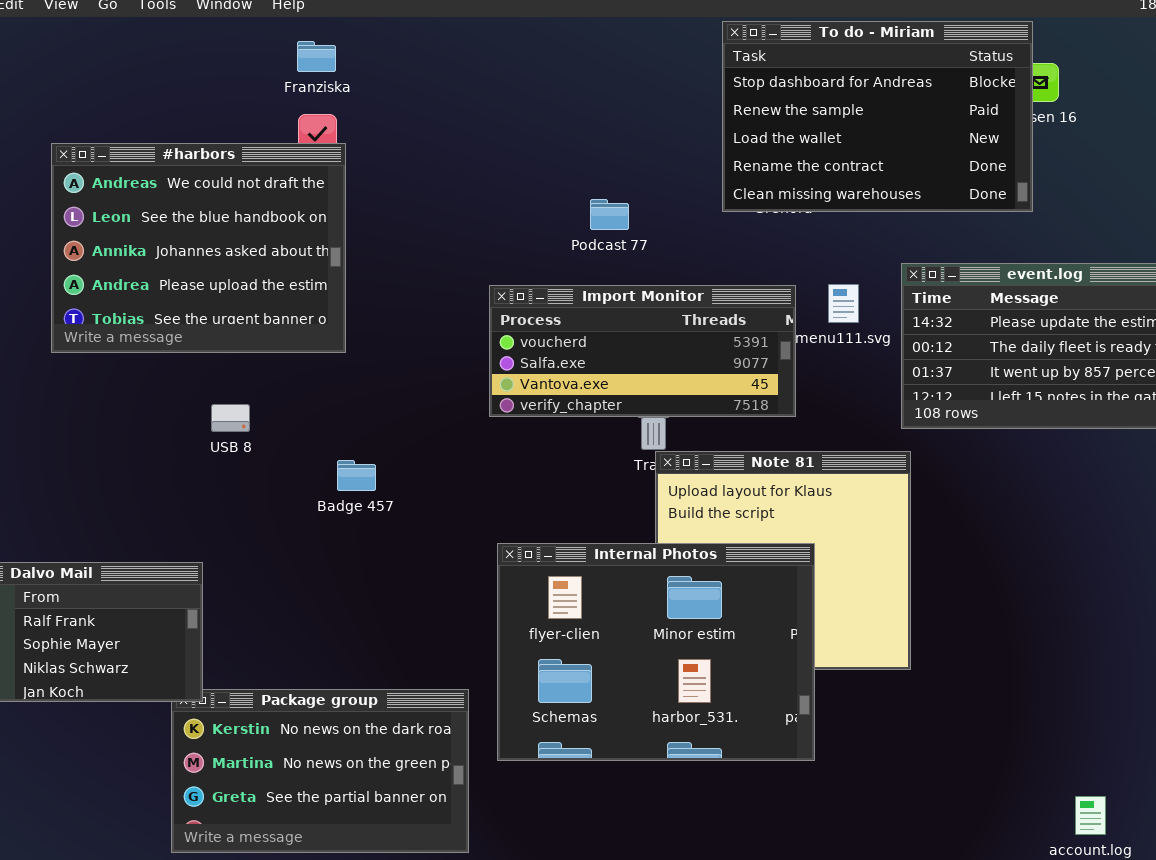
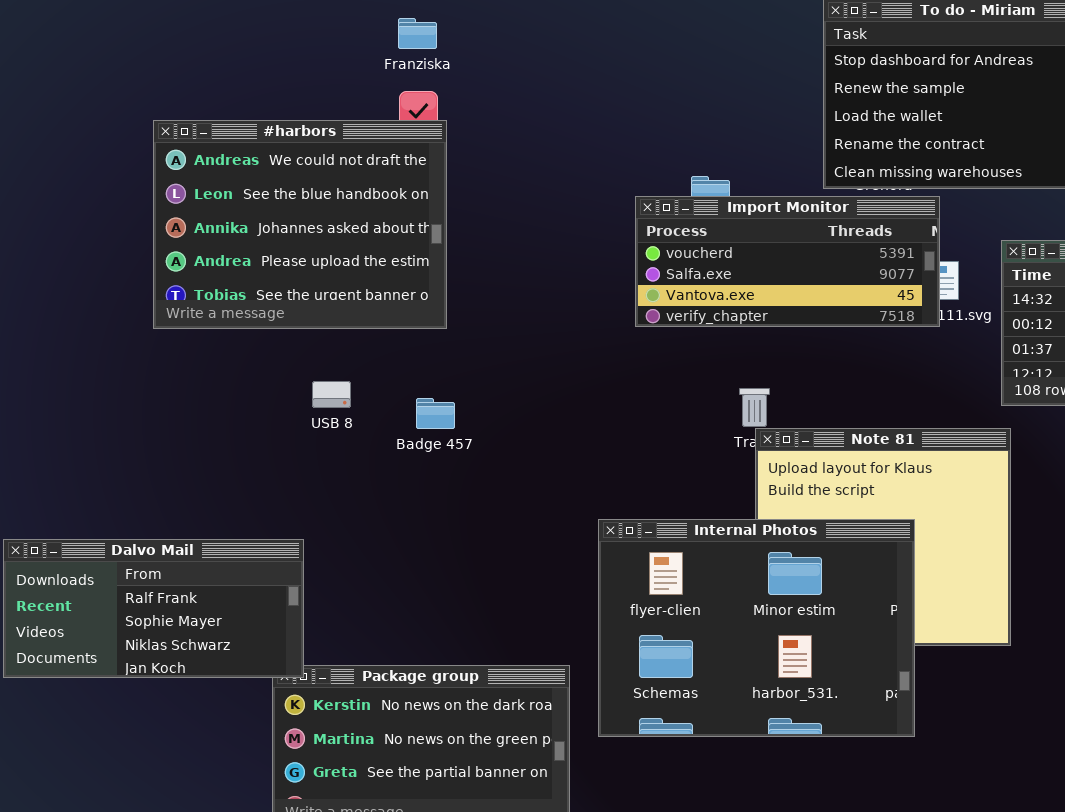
Import Monitor: [489,285,796,417] -> [635,196,940,327], moved
Badge 457: [337,460,376,491] -> [416,398,455,429], moved

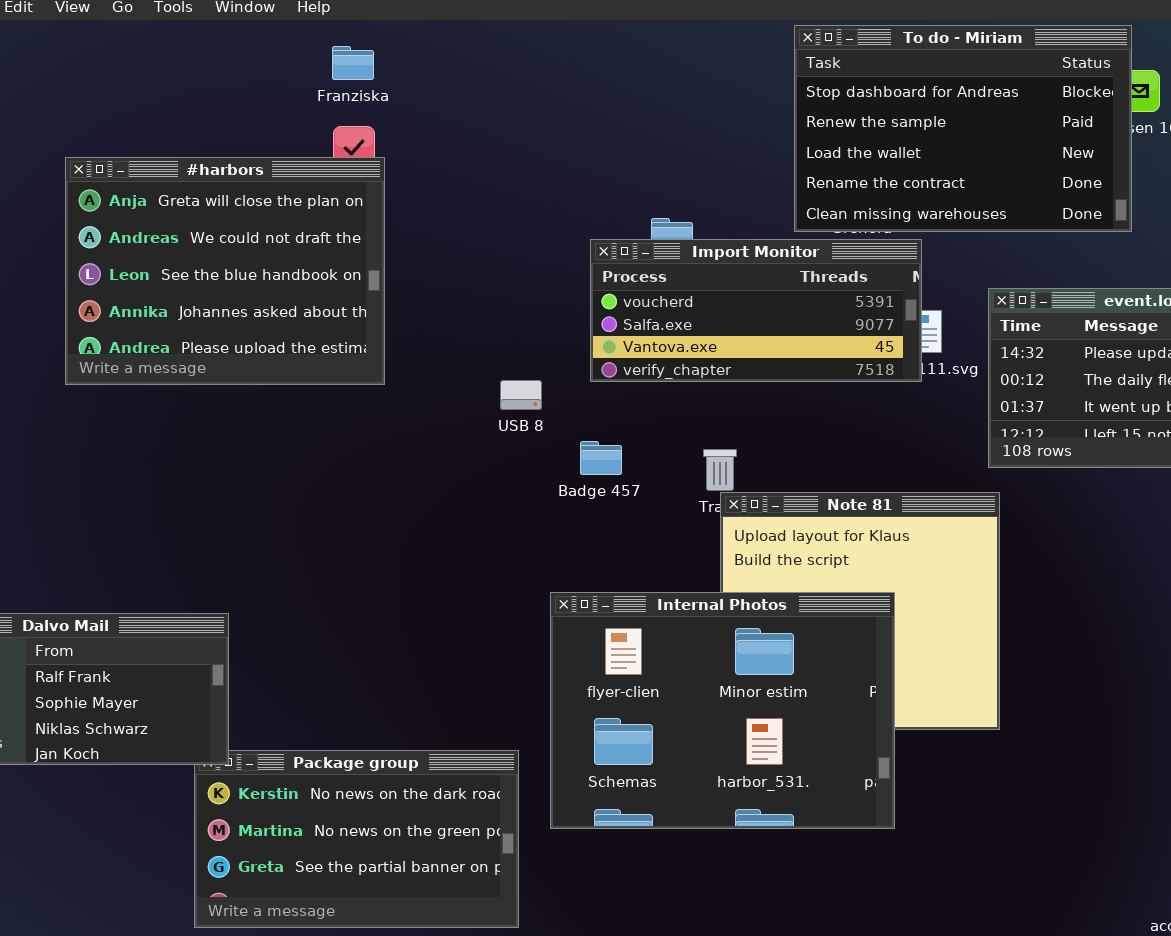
#harbors: [153,120,447,329] -> [65,157,385,385], scrolled up 1 row
USB 8: [312,381,351,408] -> [500,380,542,410], moved
Badge 457: [416,398,455,429] -> [580,441,622,475], moved

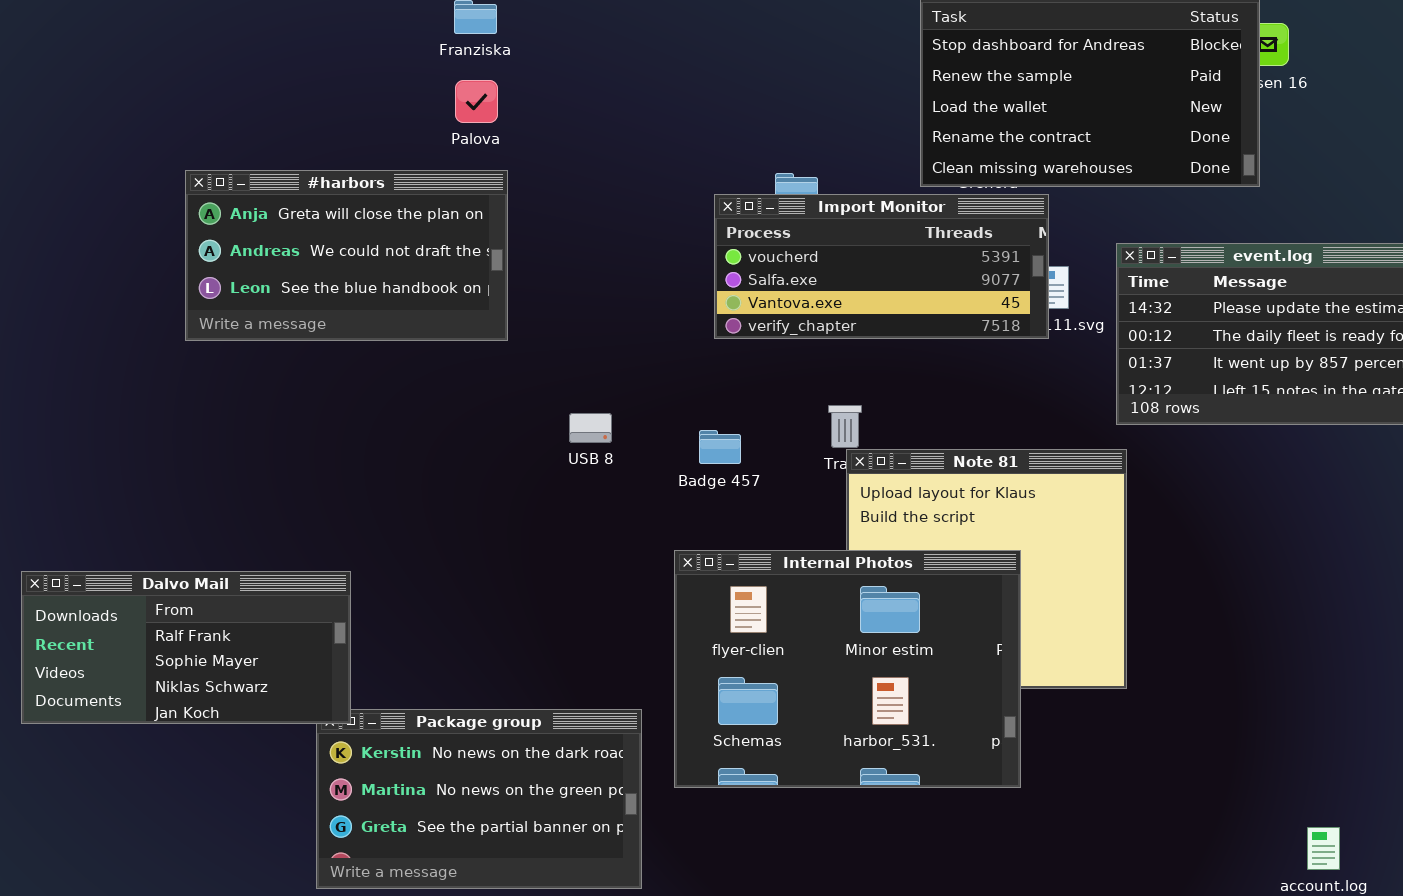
#harbors: [65,157,385,385] -> [185,170,508,341], resized
USB 8: [500,380,542,410] -> [569,413,612,443], moved
Badge 457: [580,441,622,475] -> [699,430,741,464], moved

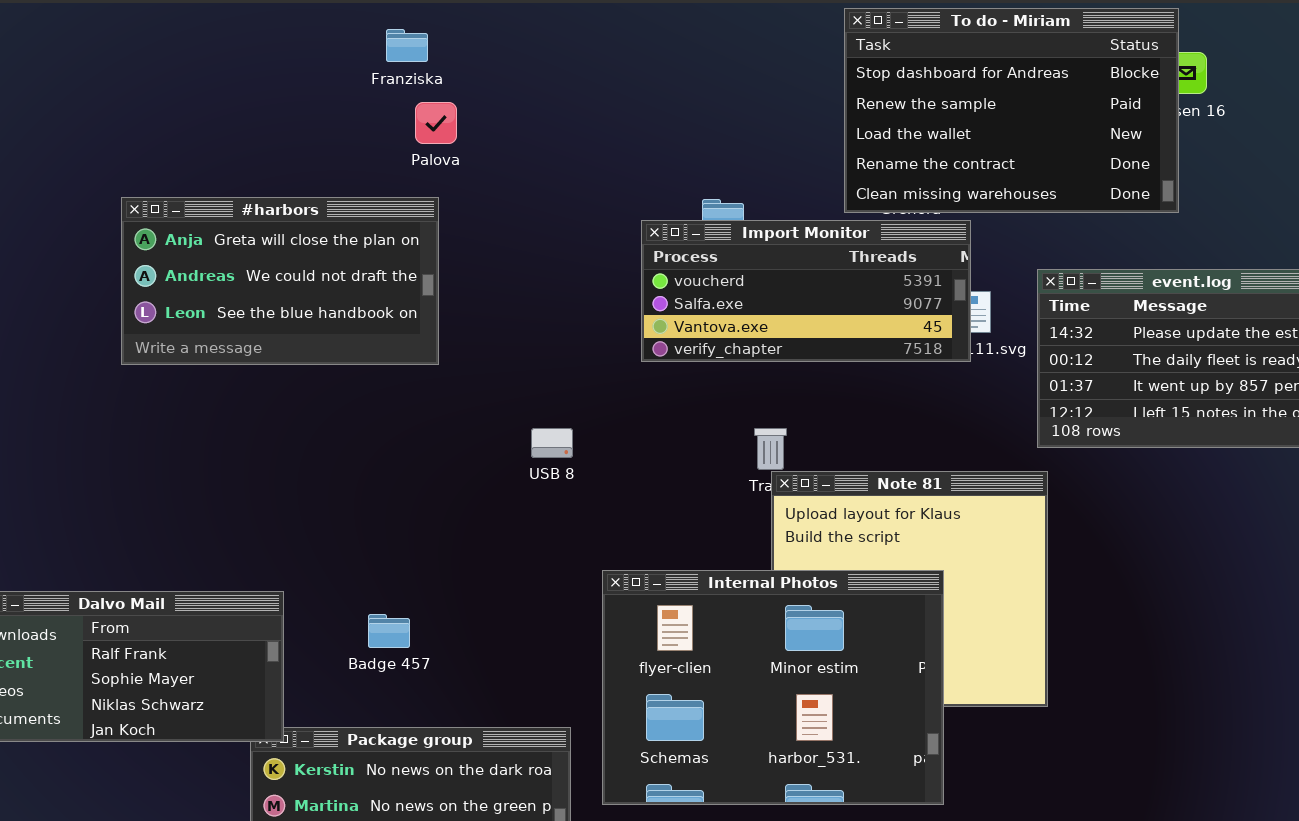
Palova: [455,80,498,123] -> [415,102,457,144], moved
USB 8: [569,413,612,443] -> [531,428,573,458], moved
Badge 457: [699,430,741,464] -> [368,614,410,648], moved

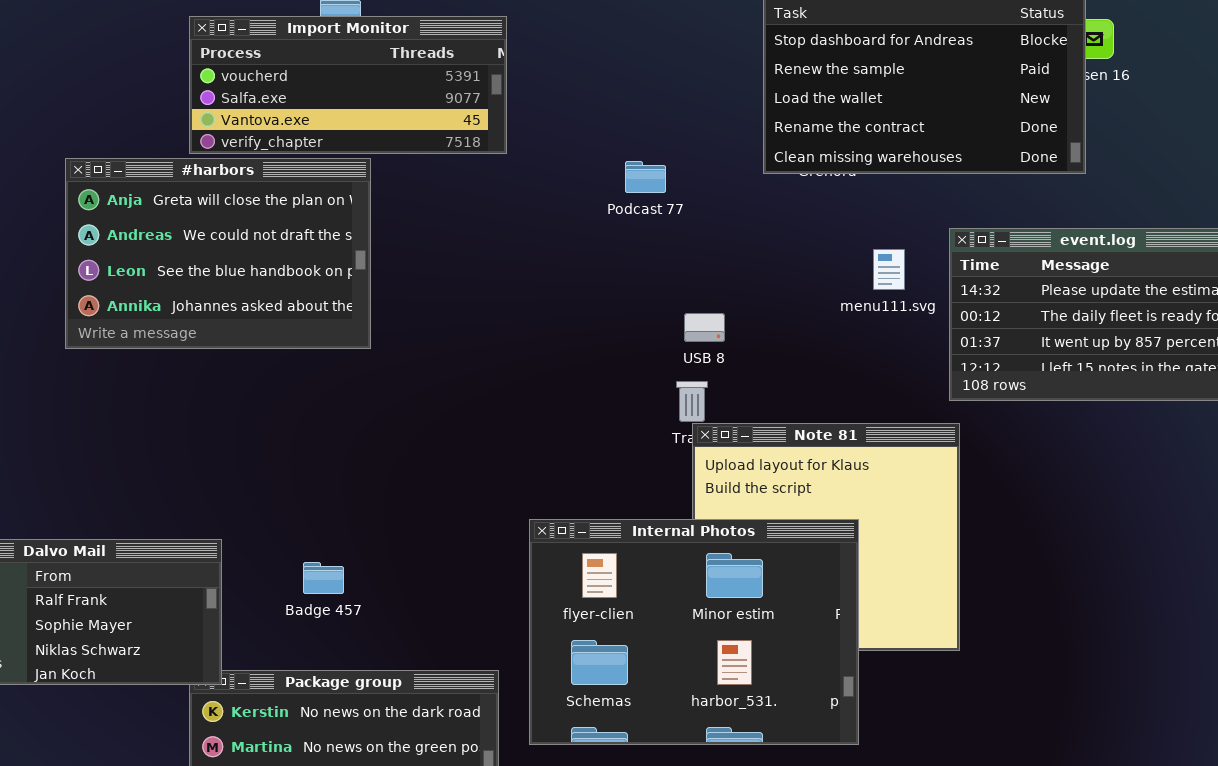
#harbors: [121,197,439,365] -> [65,158,371,349], resized
Import Monitor: [641,220,971,362] -> [189,16,507,154], moved
USB 8: [531,428,573,458] -> [684,313,725,342], moved

